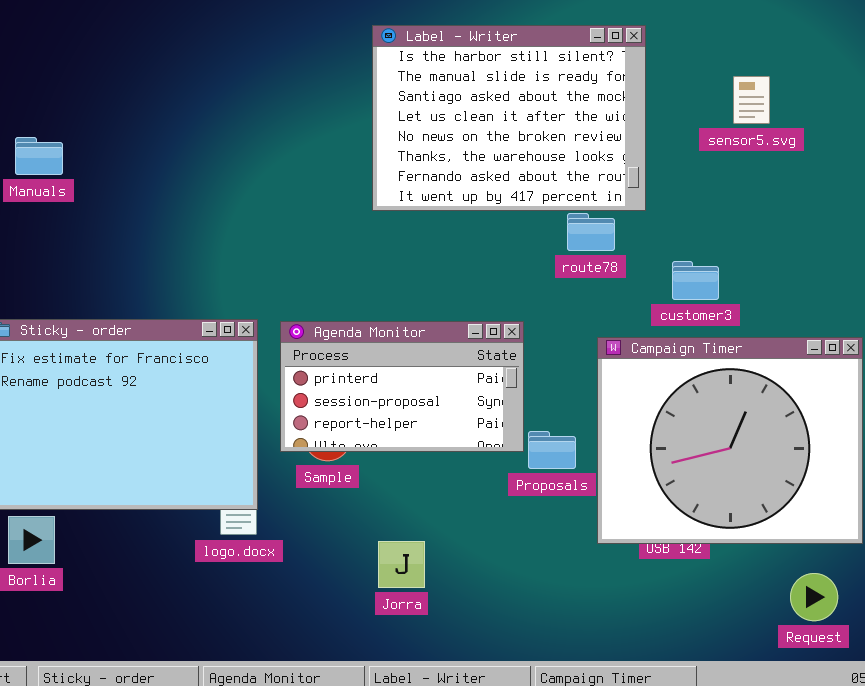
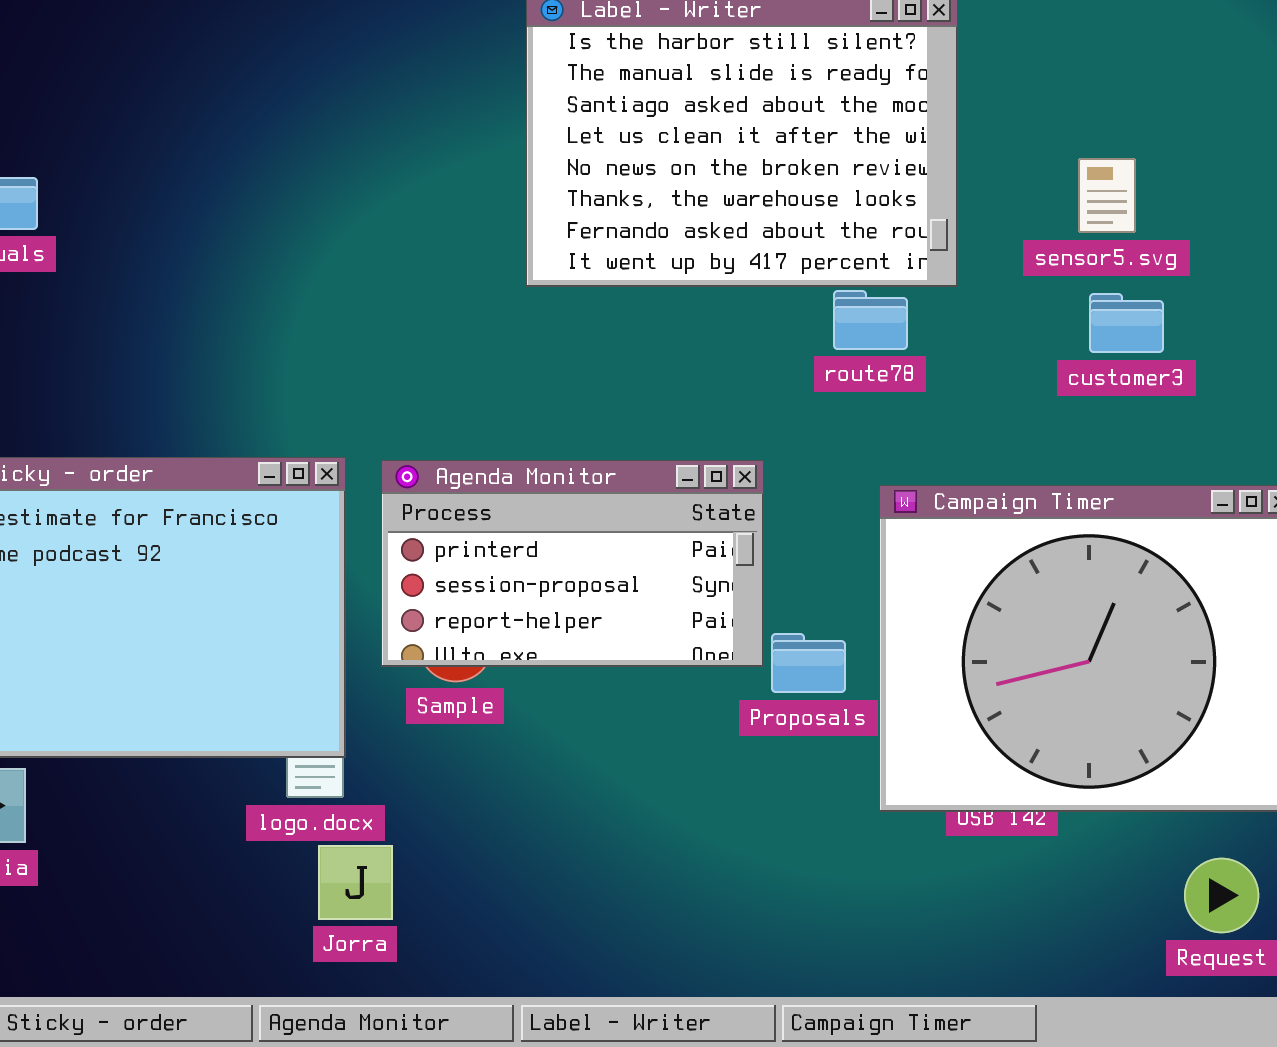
sensor5.svg: [733,76,770,124] -> [1078,158,1136,233], moved
customer3: [672,261,719,300] -> [1089,293,1164,353], moved
Jorra: [378,541,425,588] -> [318,845,393,920], moved

